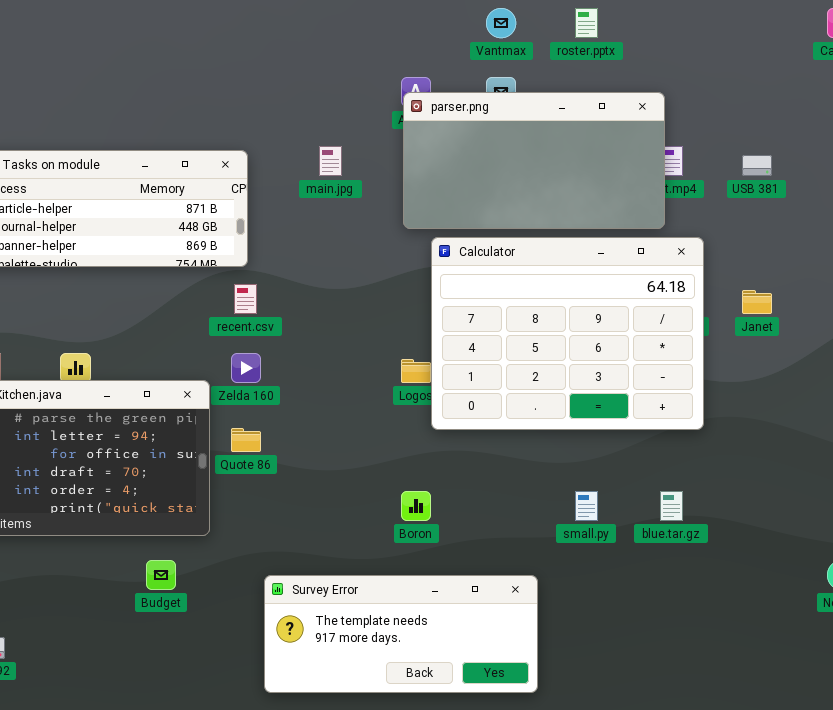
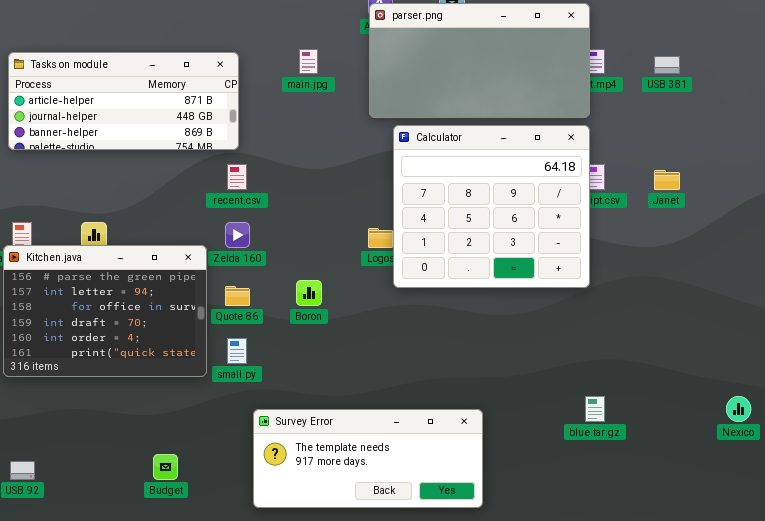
Calculator: [431,237,704,430] -> [393,125,590,288], resized
Boron: [401,491,431,521] -> [296,280,322,306], moved
small.py: [575,491,598,521] -> [227,338,247,364], moved
blue.tar.gz: [660,491,683,521] -> [585,396,605,422], moved
Budget: [146,560,176,590] -> [153,454,178,480], moved

